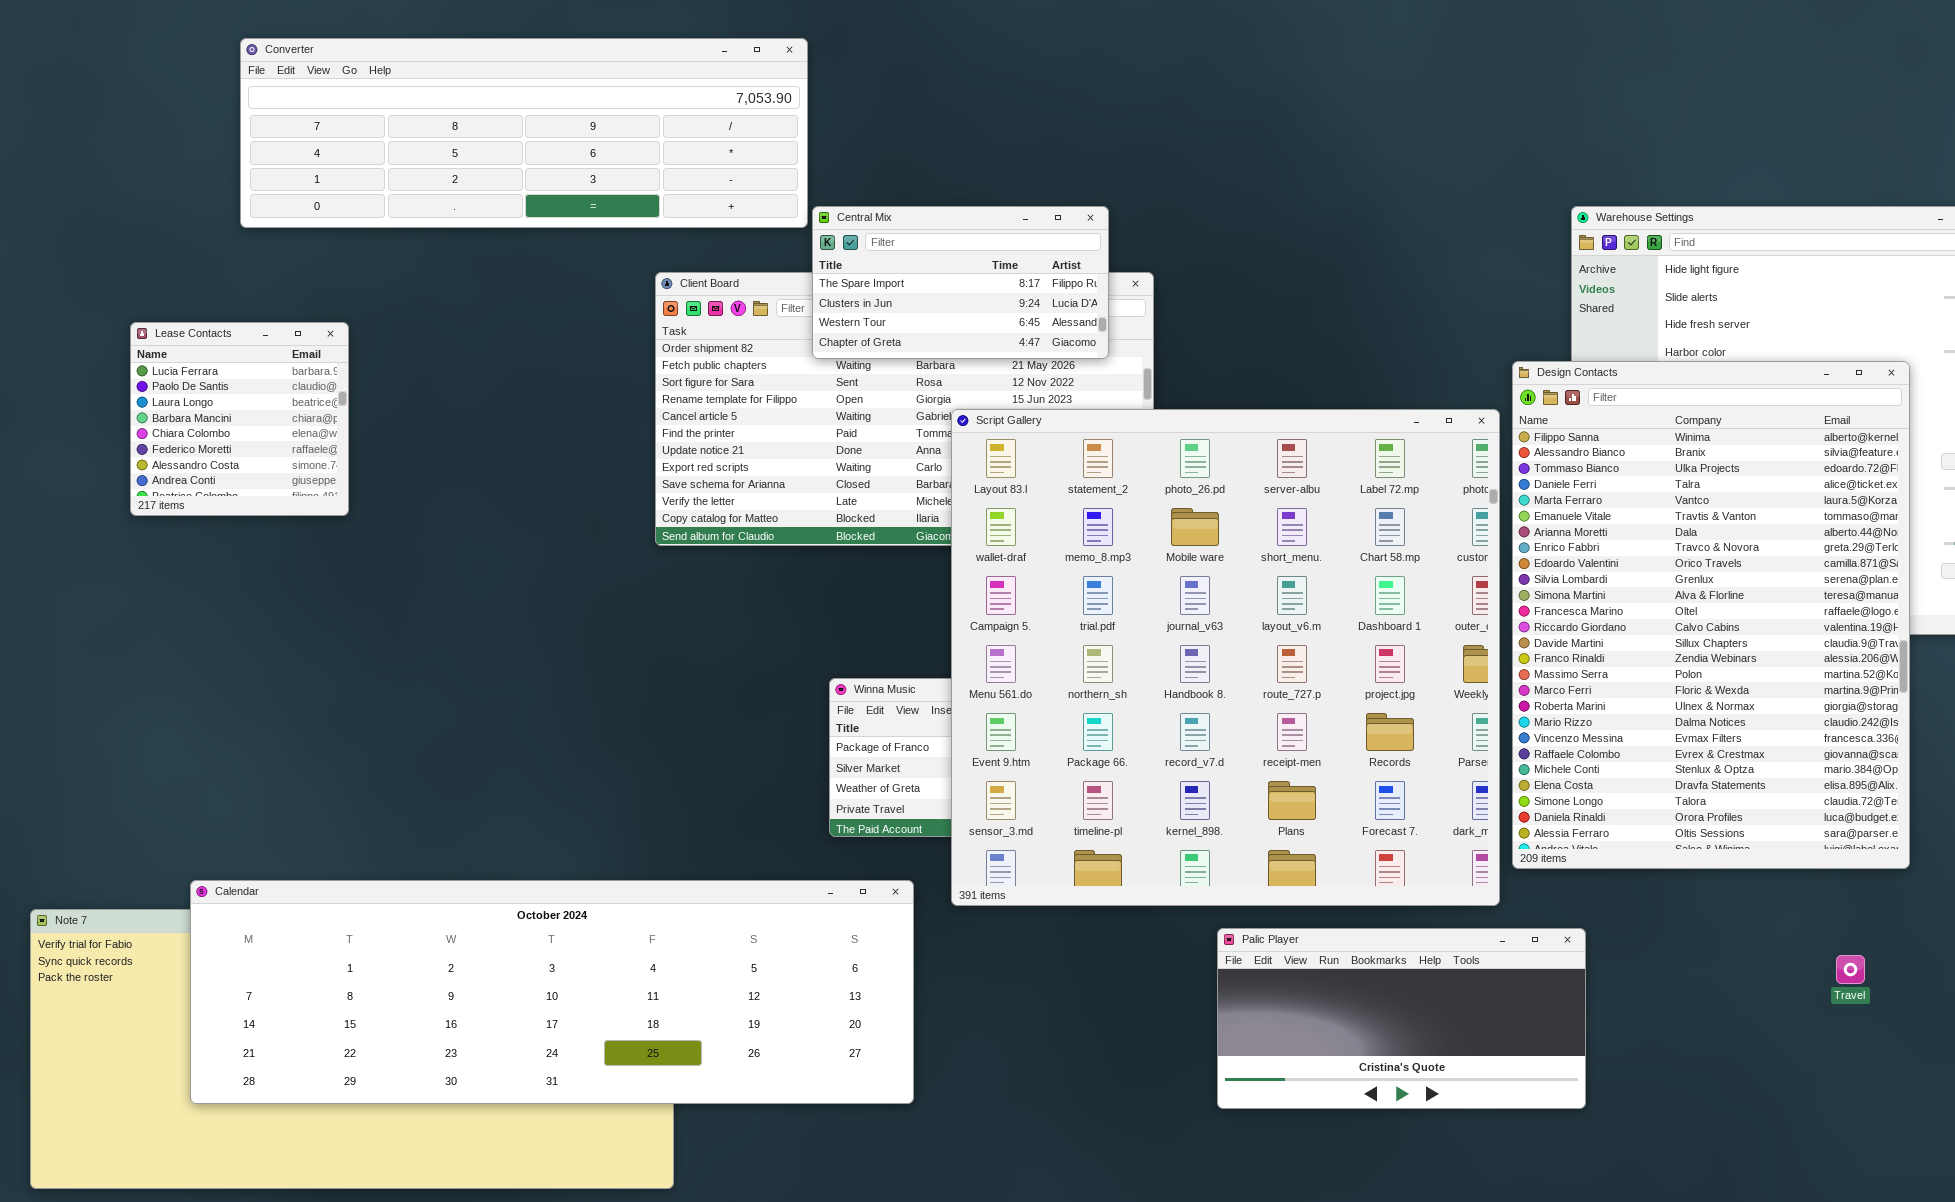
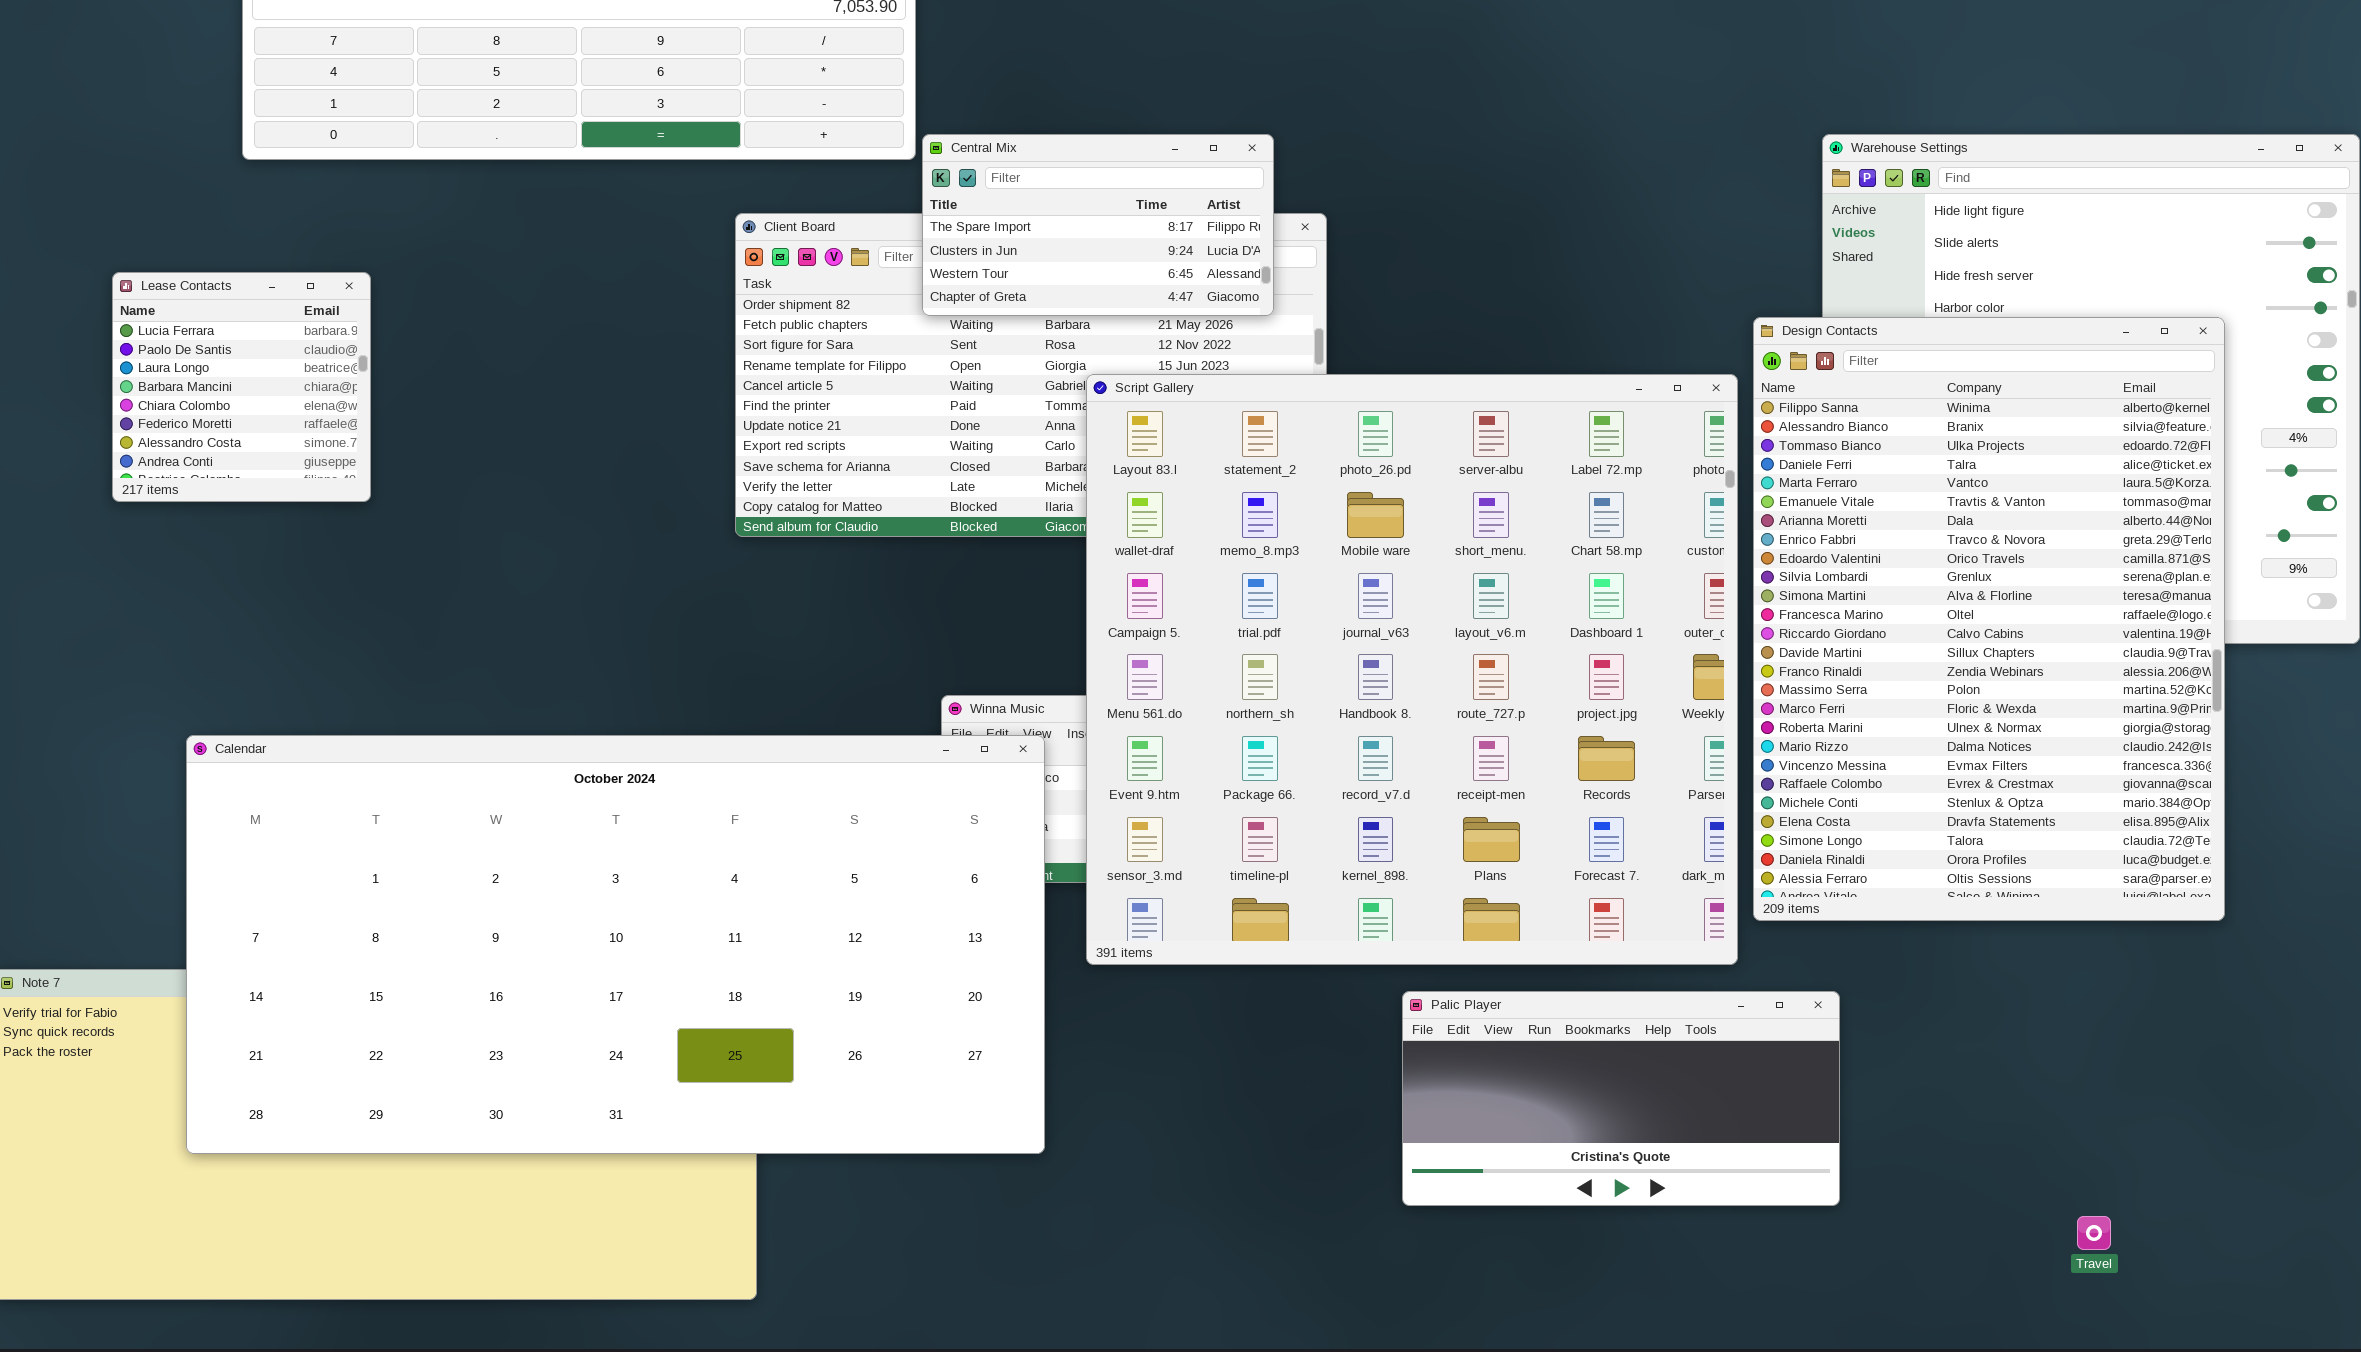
Calendar: [190,880,914,1104] -> [186,735,1045,1154], moved, resized
Travel: [1836,955,1865,984] -> [2077,1216,2111,1250], moved

